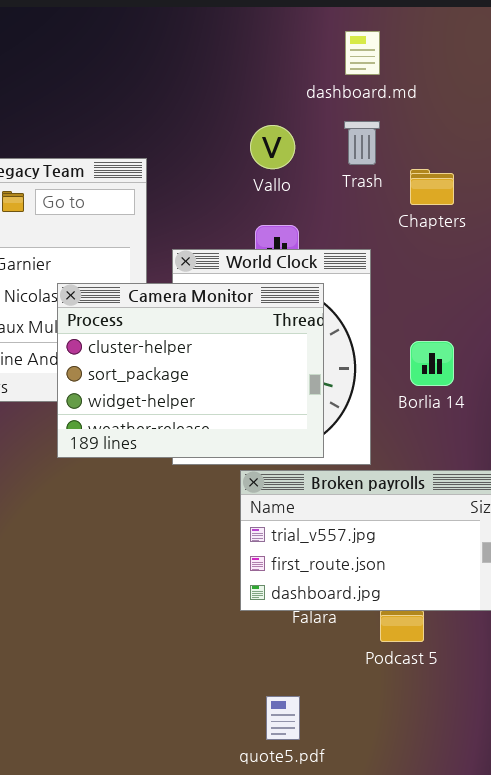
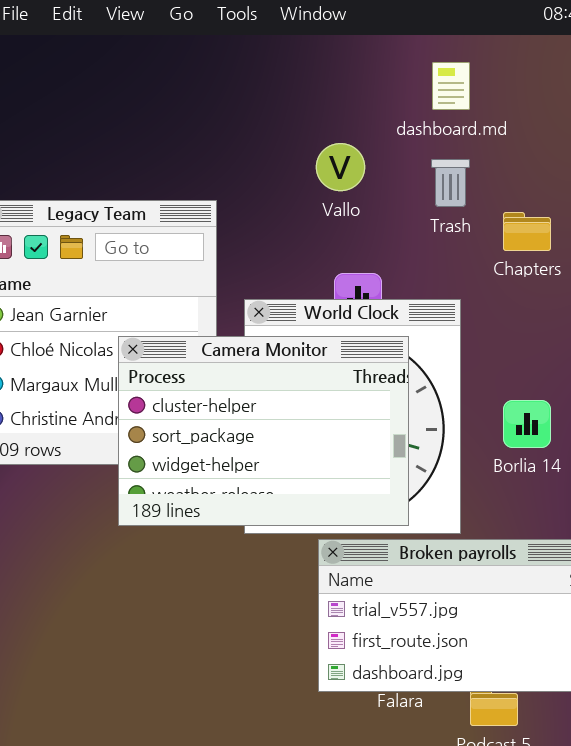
Vallo: [250,125,295,169] -> [316,143,365,191], moved

